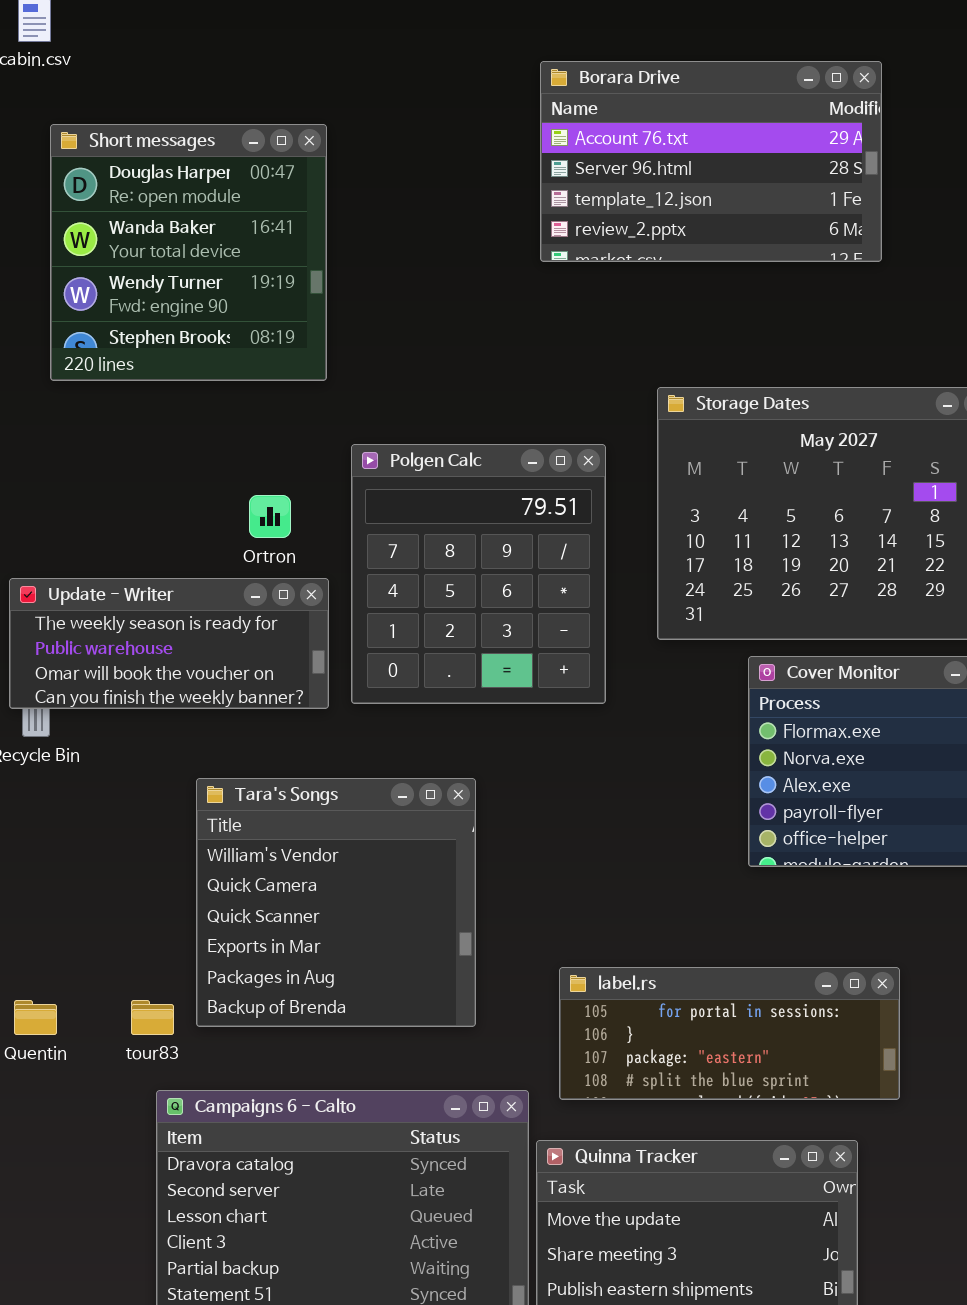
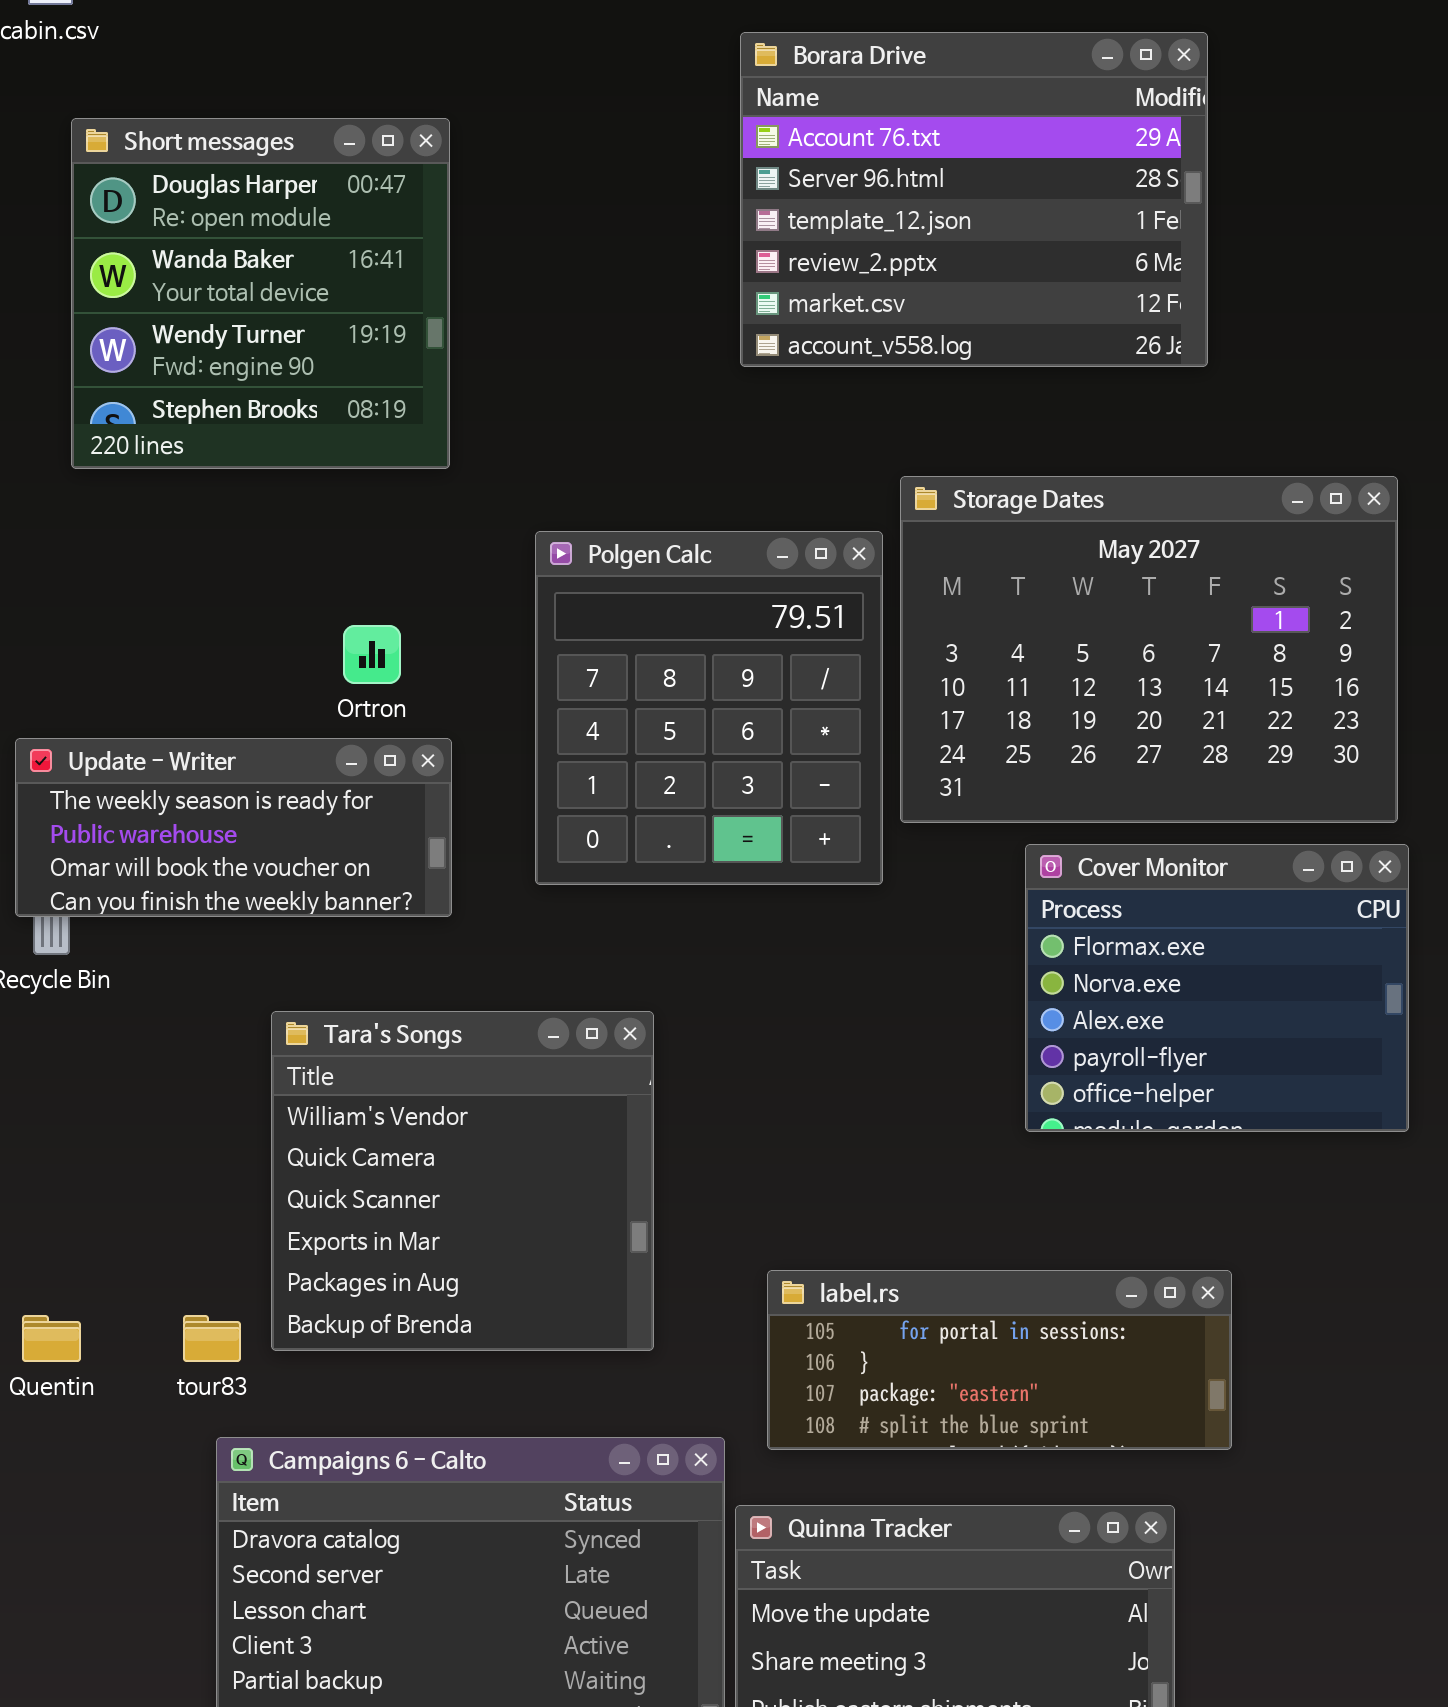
Borara Drive: [540,61,882,262] -> [740,32,1208,367], resized
Polgen Calc: [351,444,606,704] -> [535,531,883,885], moved

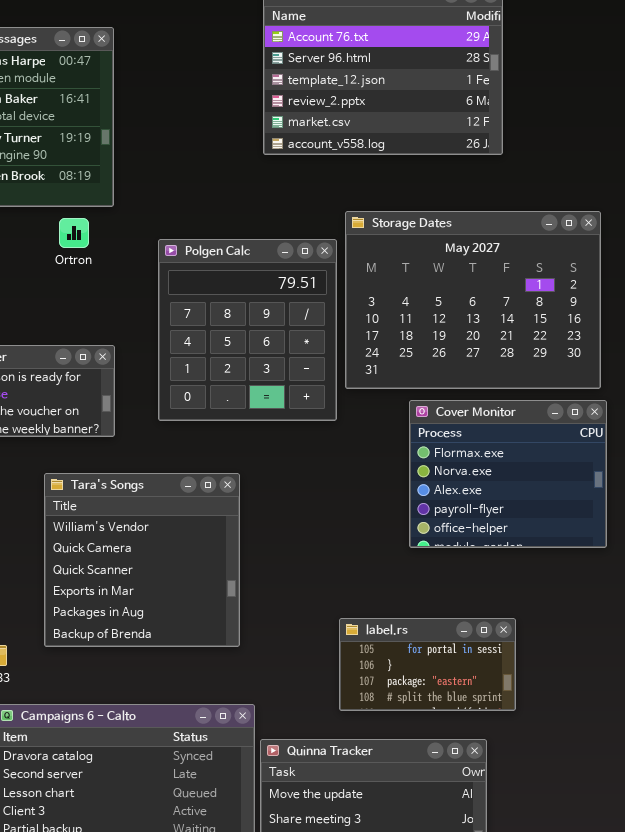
Ortron: [343,625,401,684] -> [59,218,89,248], moved
Tara's Songs: [271,1011,654,1351] -> [44,473,240,647], moved
label.rs: [767,1270,1232,1450] -> [339,618,516,711], resized

